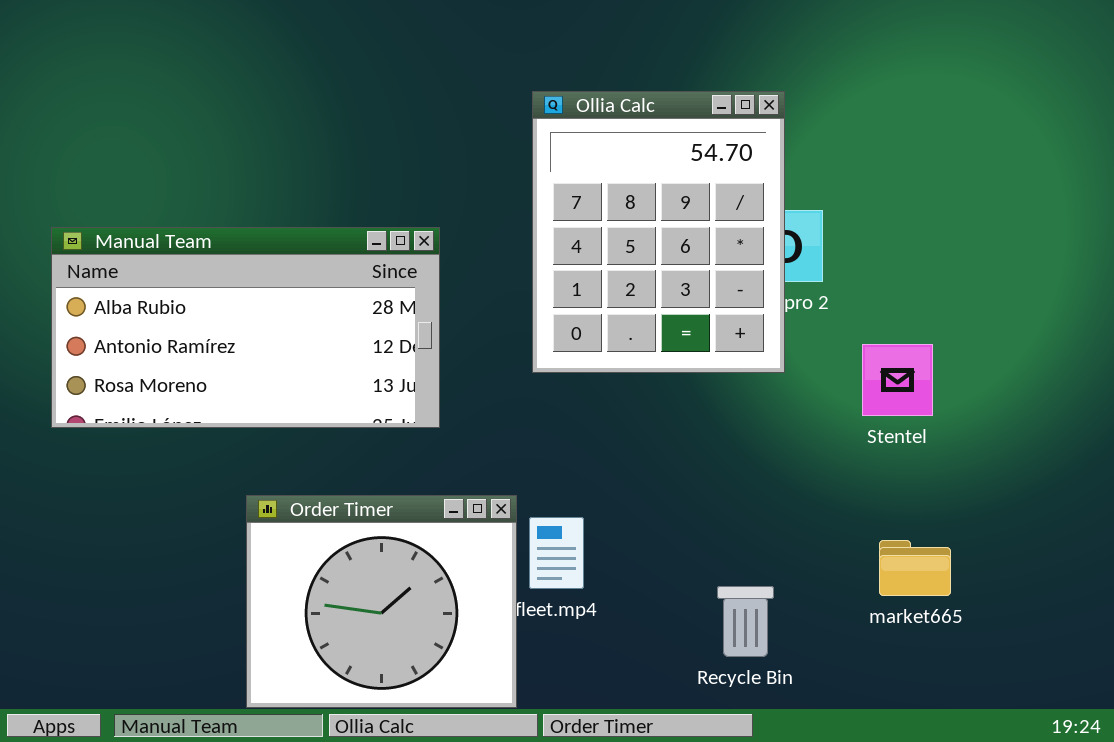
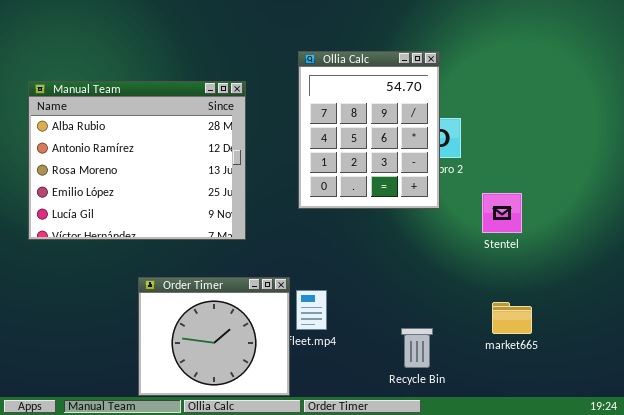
Manual Team: [51,227,440,428] -> [28,81,246,240], resized

